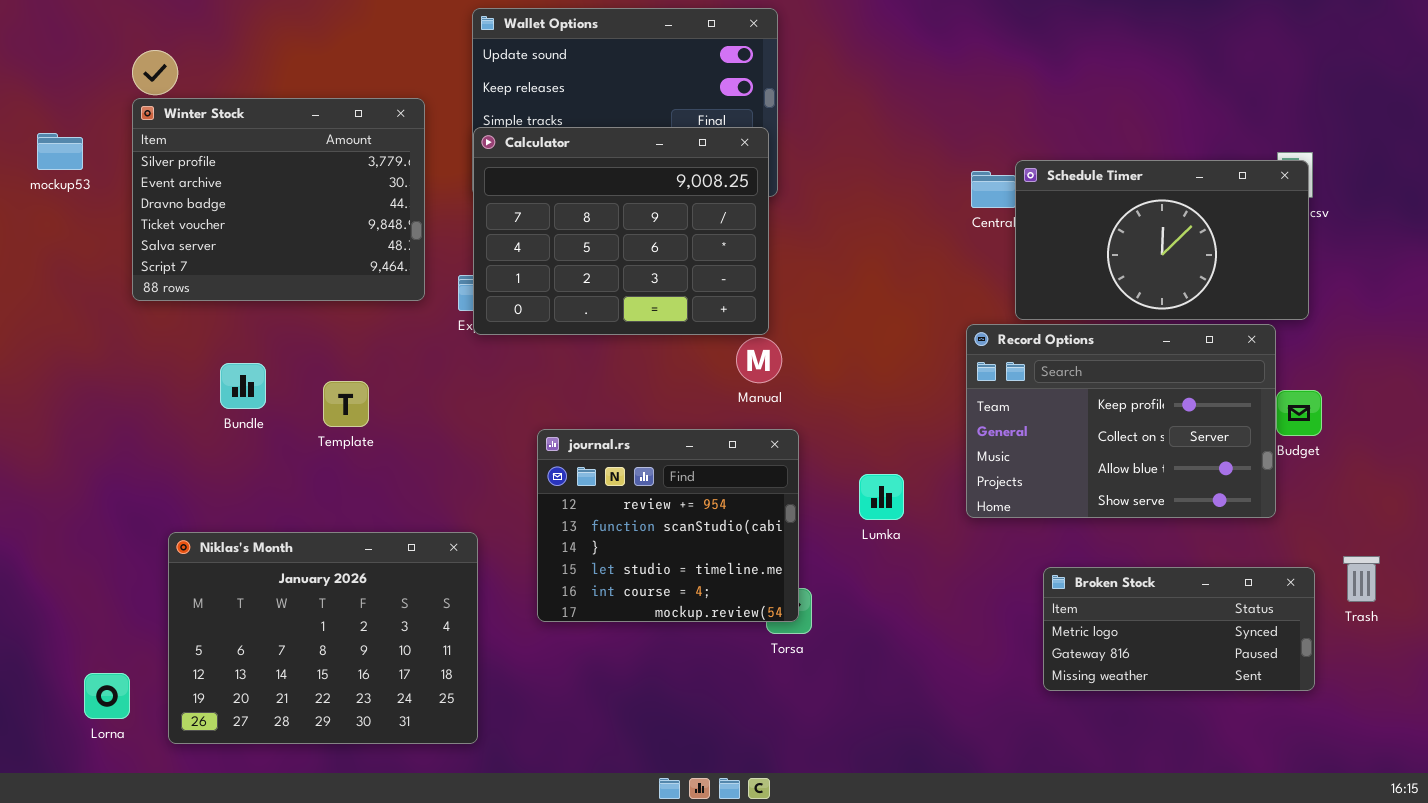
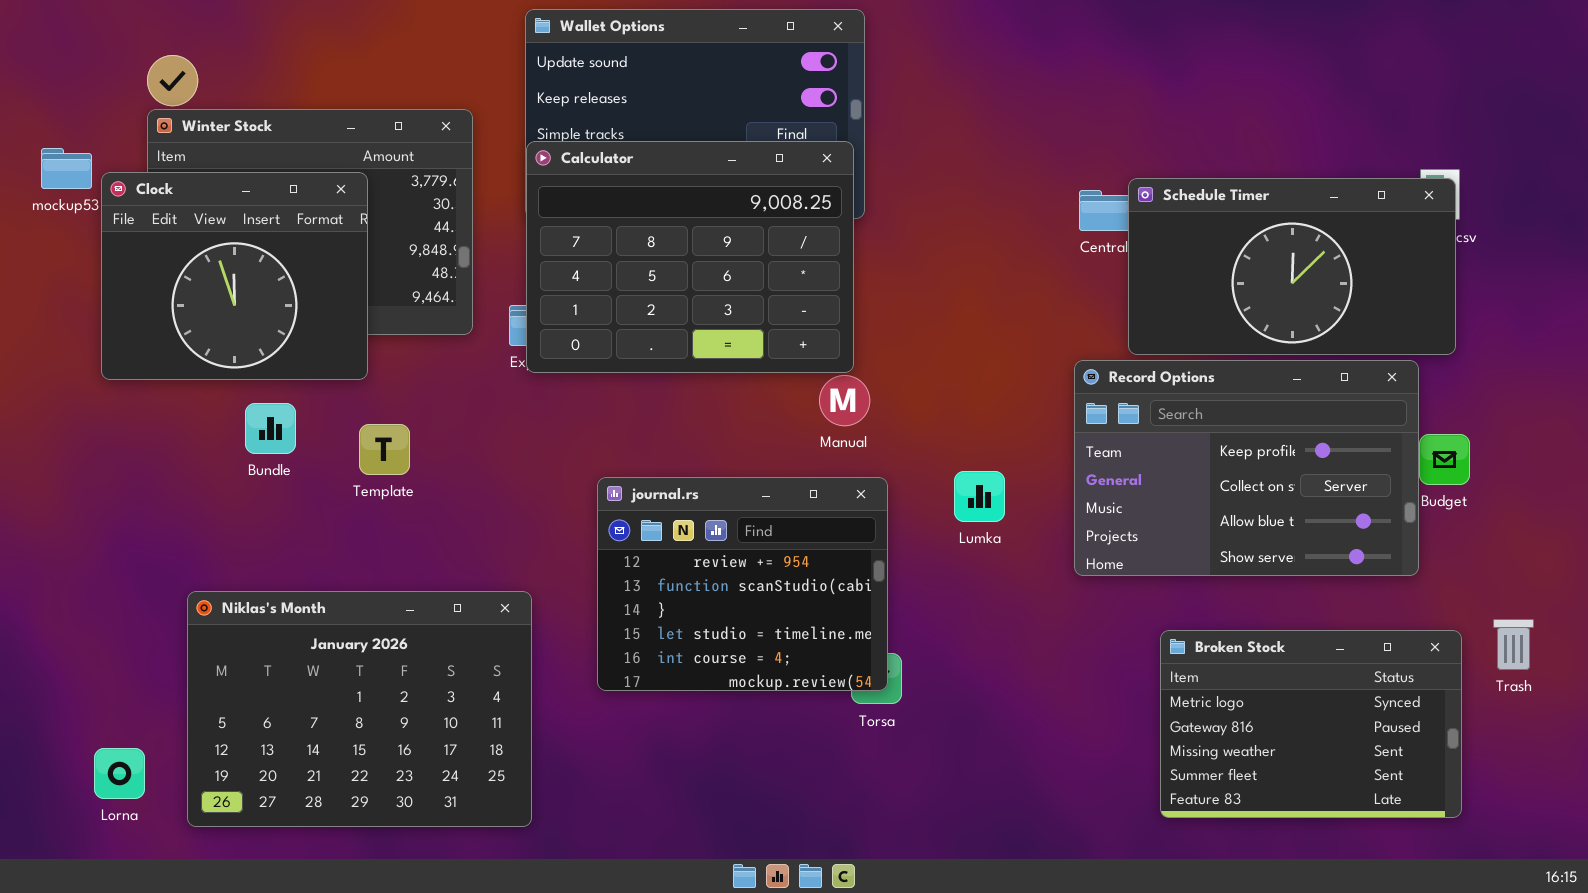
Clock: none -> [101,172,368,380], opened
Lumka: [859,474,904,520] -> [954,471,1005,522], moved
Broken Stock: [1043,567,1315,691] -> [1160,630,1462,818], resized

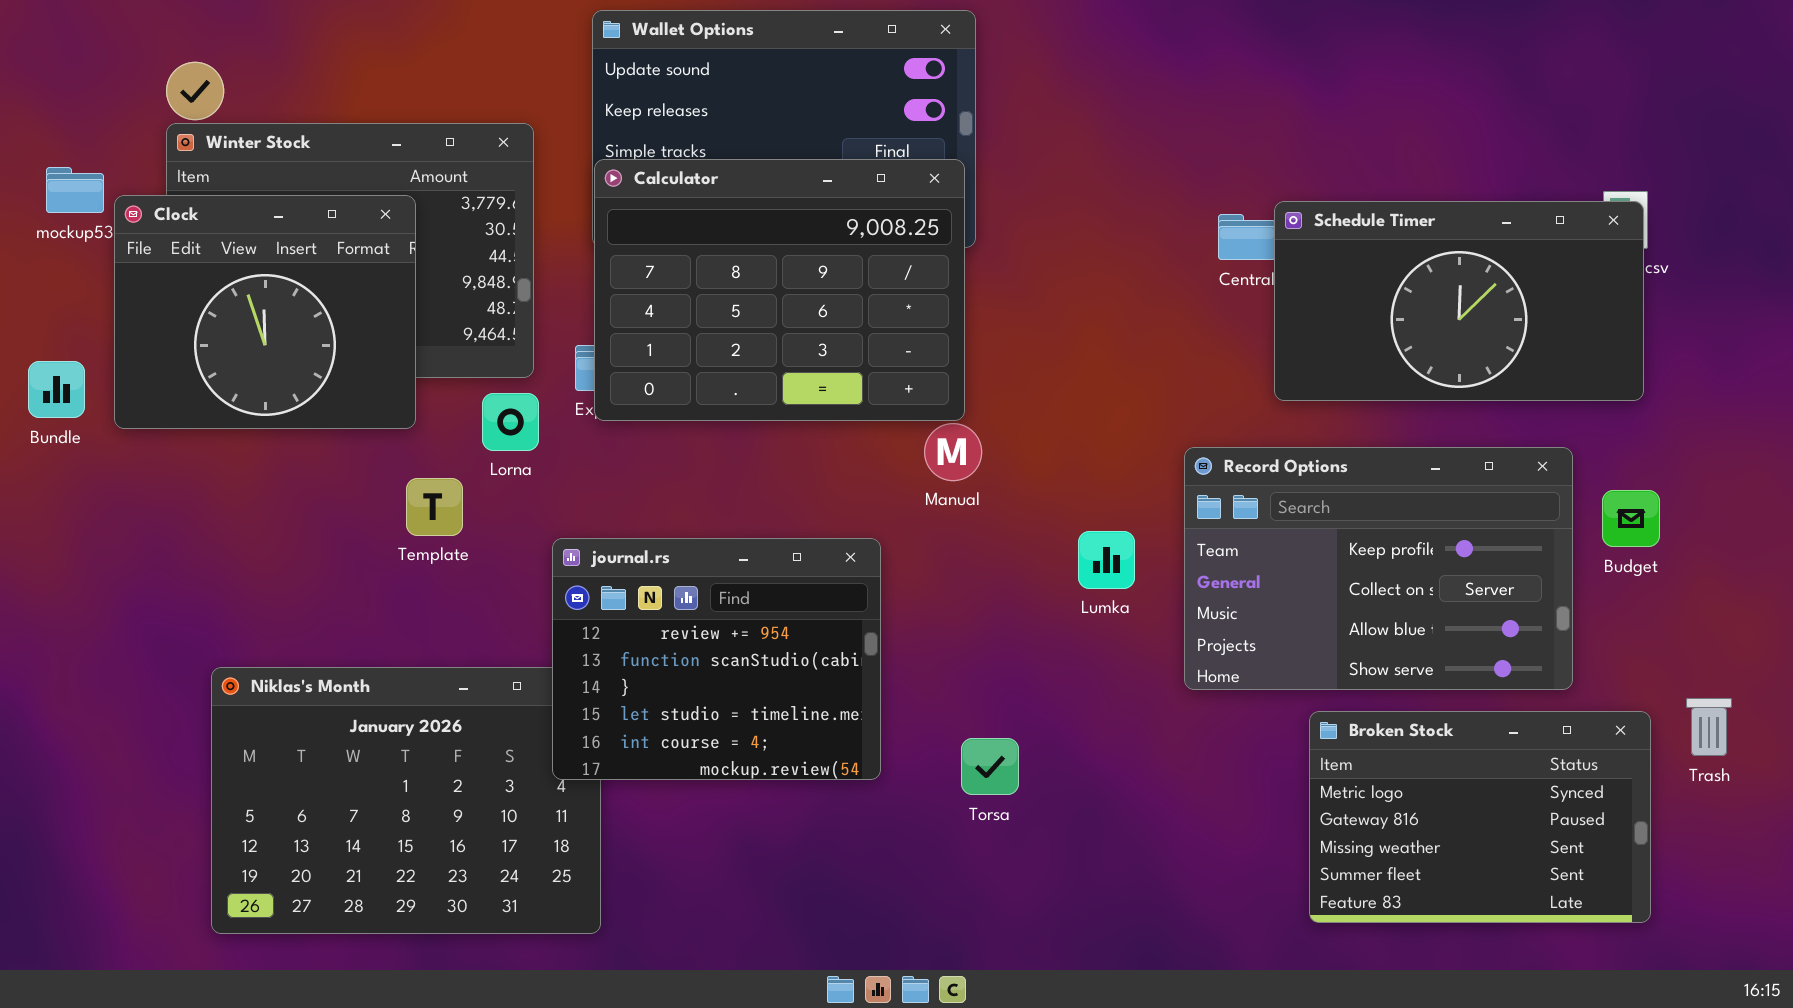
Record Options: [1074,360,1419,576] -> [1184,447,1573,690], moved
Bundle: [245,403,296,454] -> [28,361,85,418], moved
journal.rs: [597,477,888,691] -> [552,538,881,780], moved
Lorna: [94,748,145,799] -> [482,393,539,451], moved

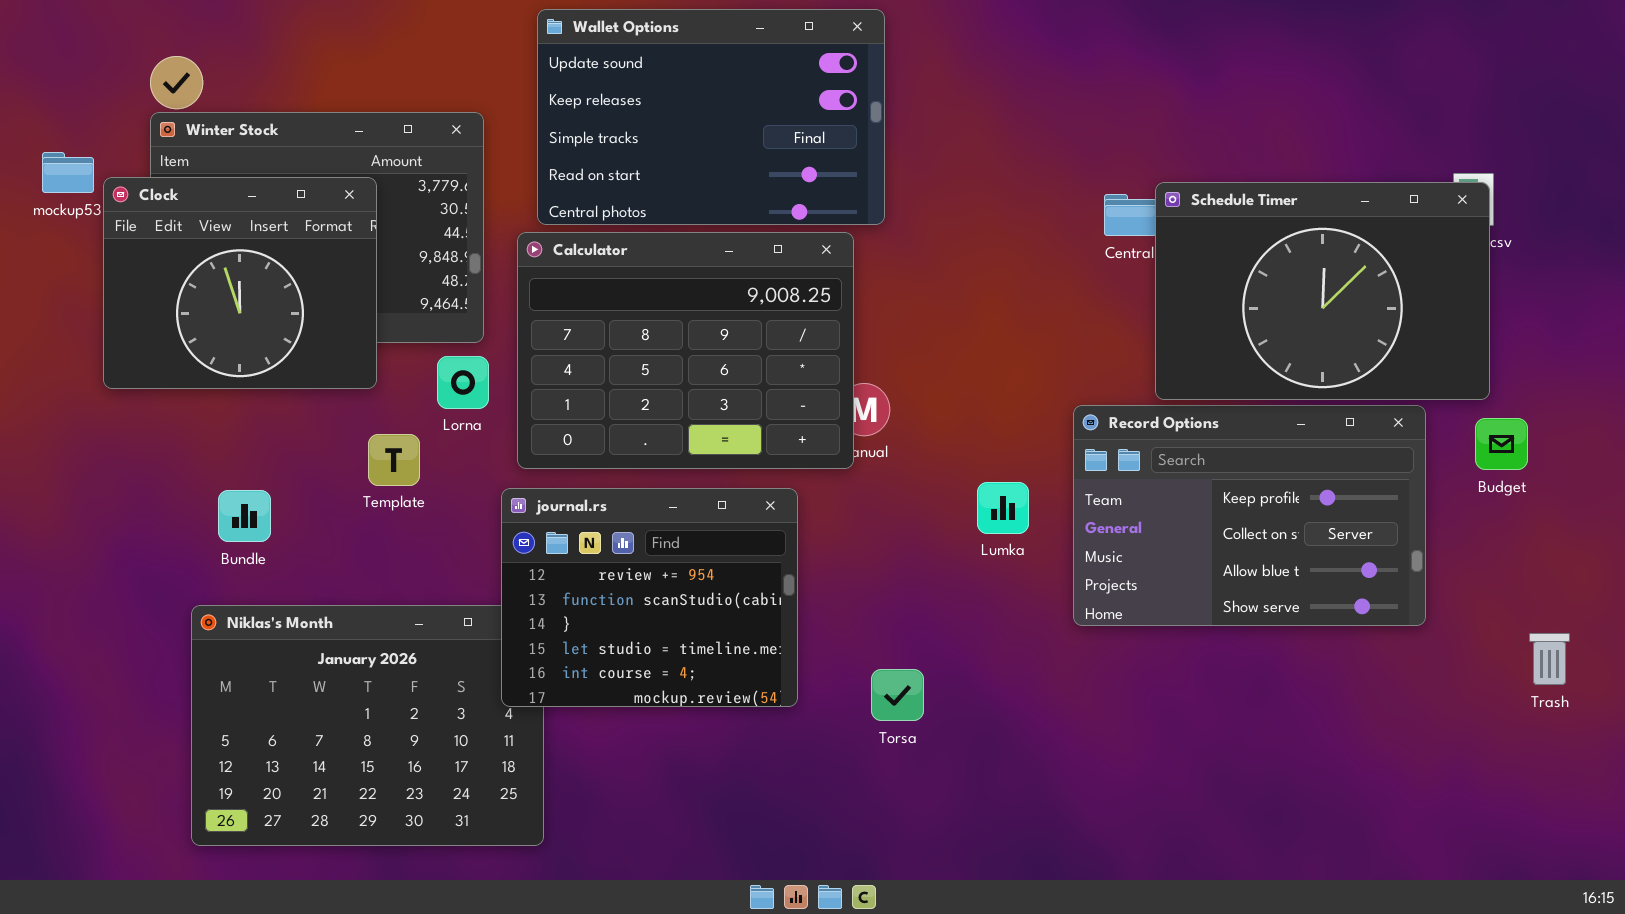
Calculator: [594,159,965,421] -> [517,232,854,469], moved
Schedule Timer: [1274,201,1644,401] -> [1155,182,1490,400], resized
Bundle: [28,361,85,418] -> [218,490,271,542], moved
Budget: [1602,490,1660,547] -> [1475,418,1528,470], moved
Broken Stock: [1309,711,1651,923] -> none, closed

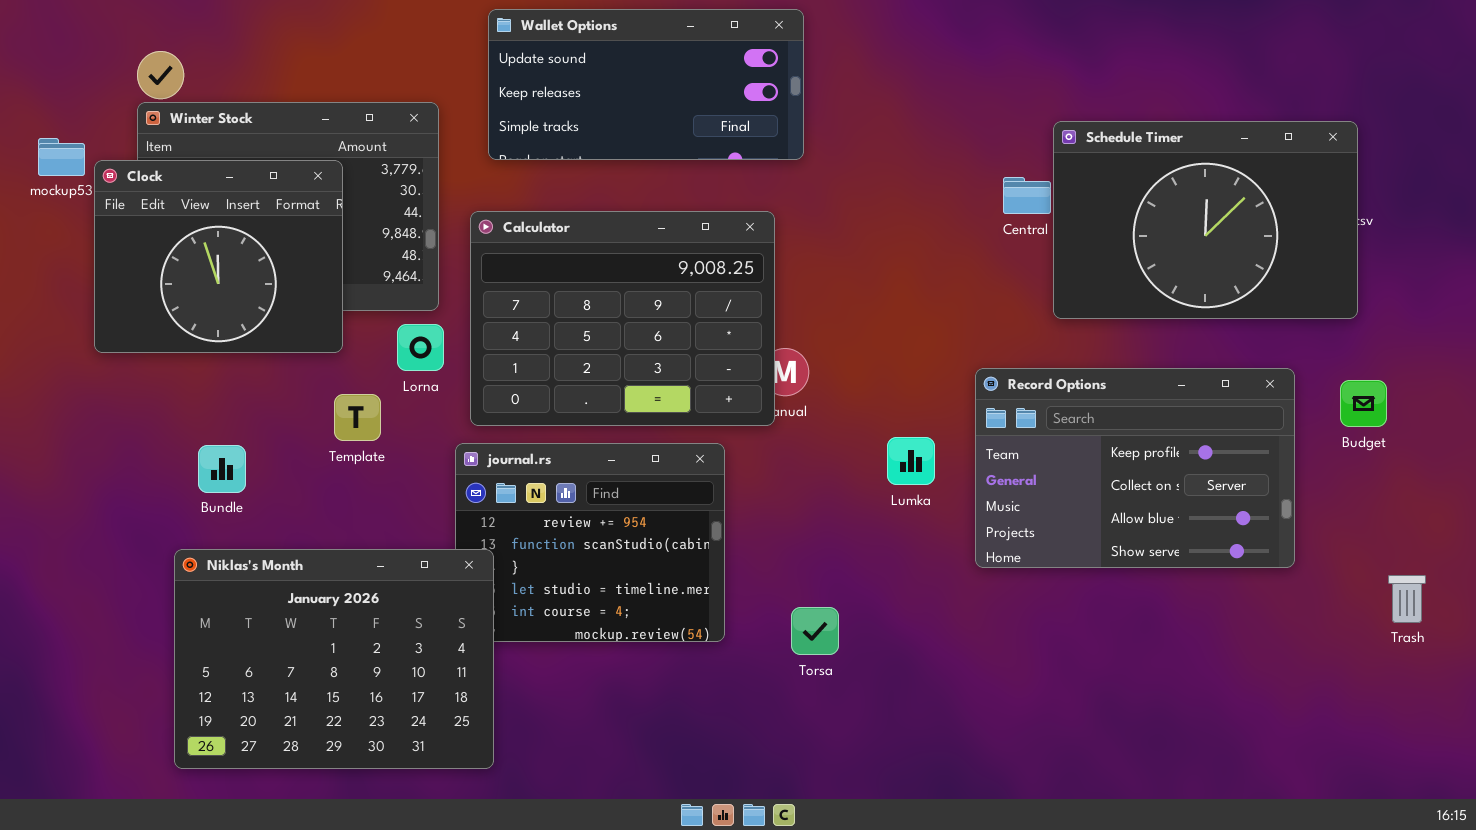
Wallet Options: [537,9,885,225] -> [488,9,804,160], resized
Schedule Timer: [1155,182,1490,400] -> [1053,121,1358,319], moved
Niklas's Month: [191,605,544,846] -> [174,549,494,769], raised

